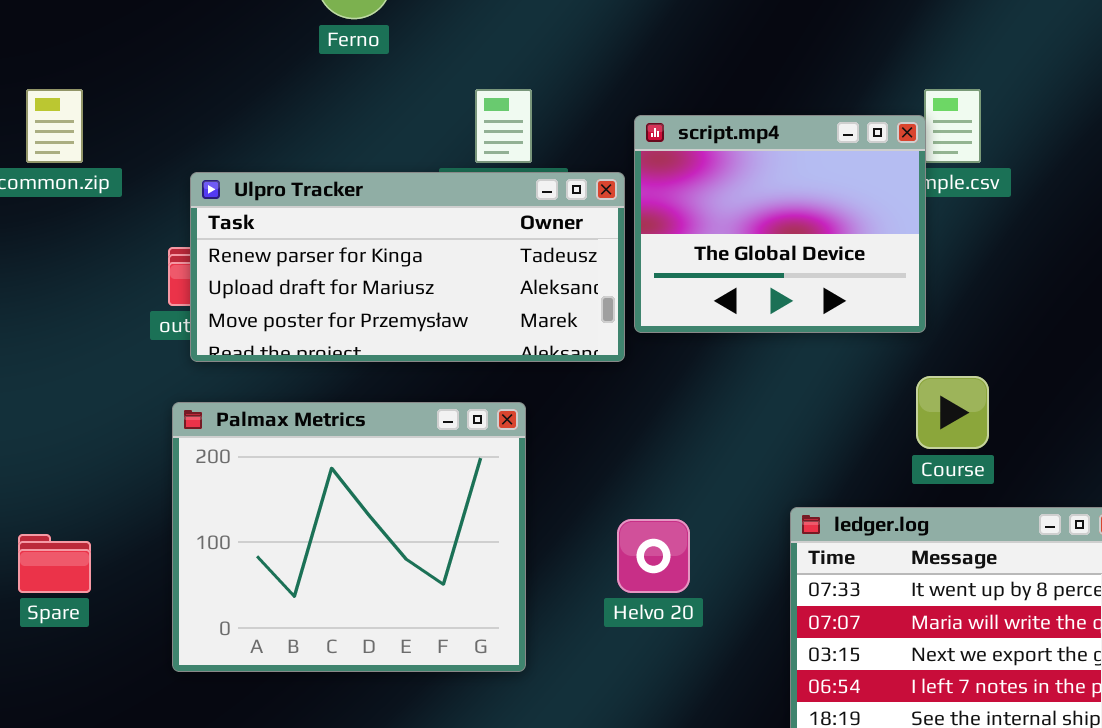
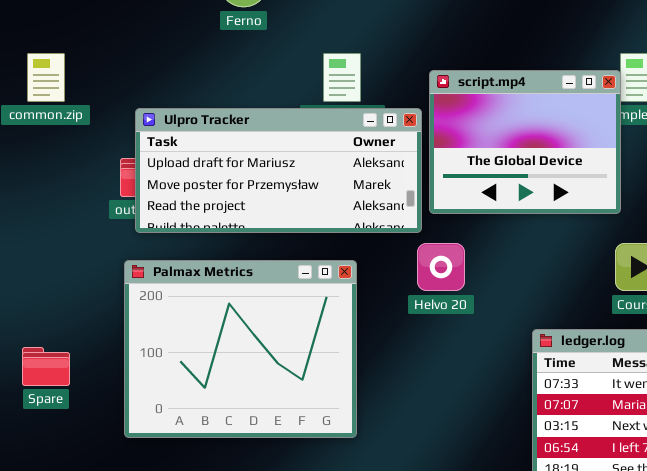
Ulpro Tracker: [190,172,625,362] -> [135,108,422,233], scrolled down 1 row
Helvo 20: [617,519,690,593] -> [417,243,465,291], moved

